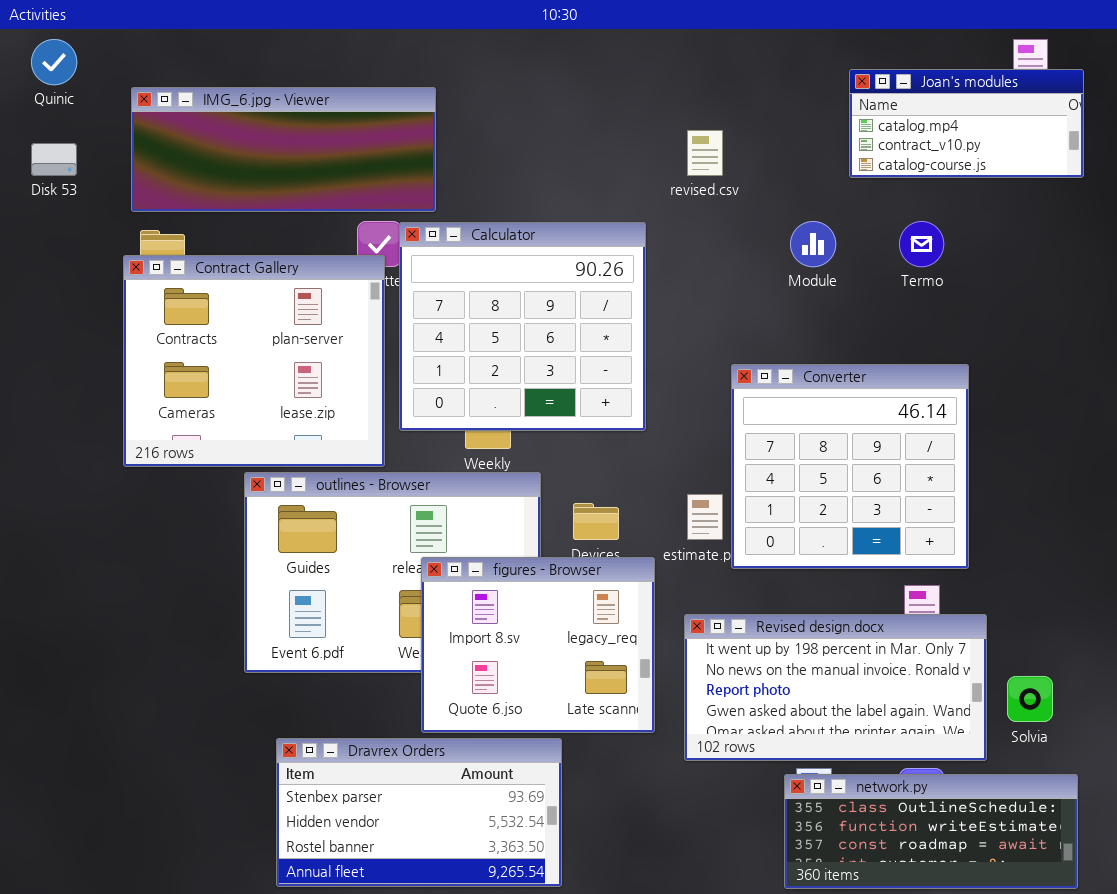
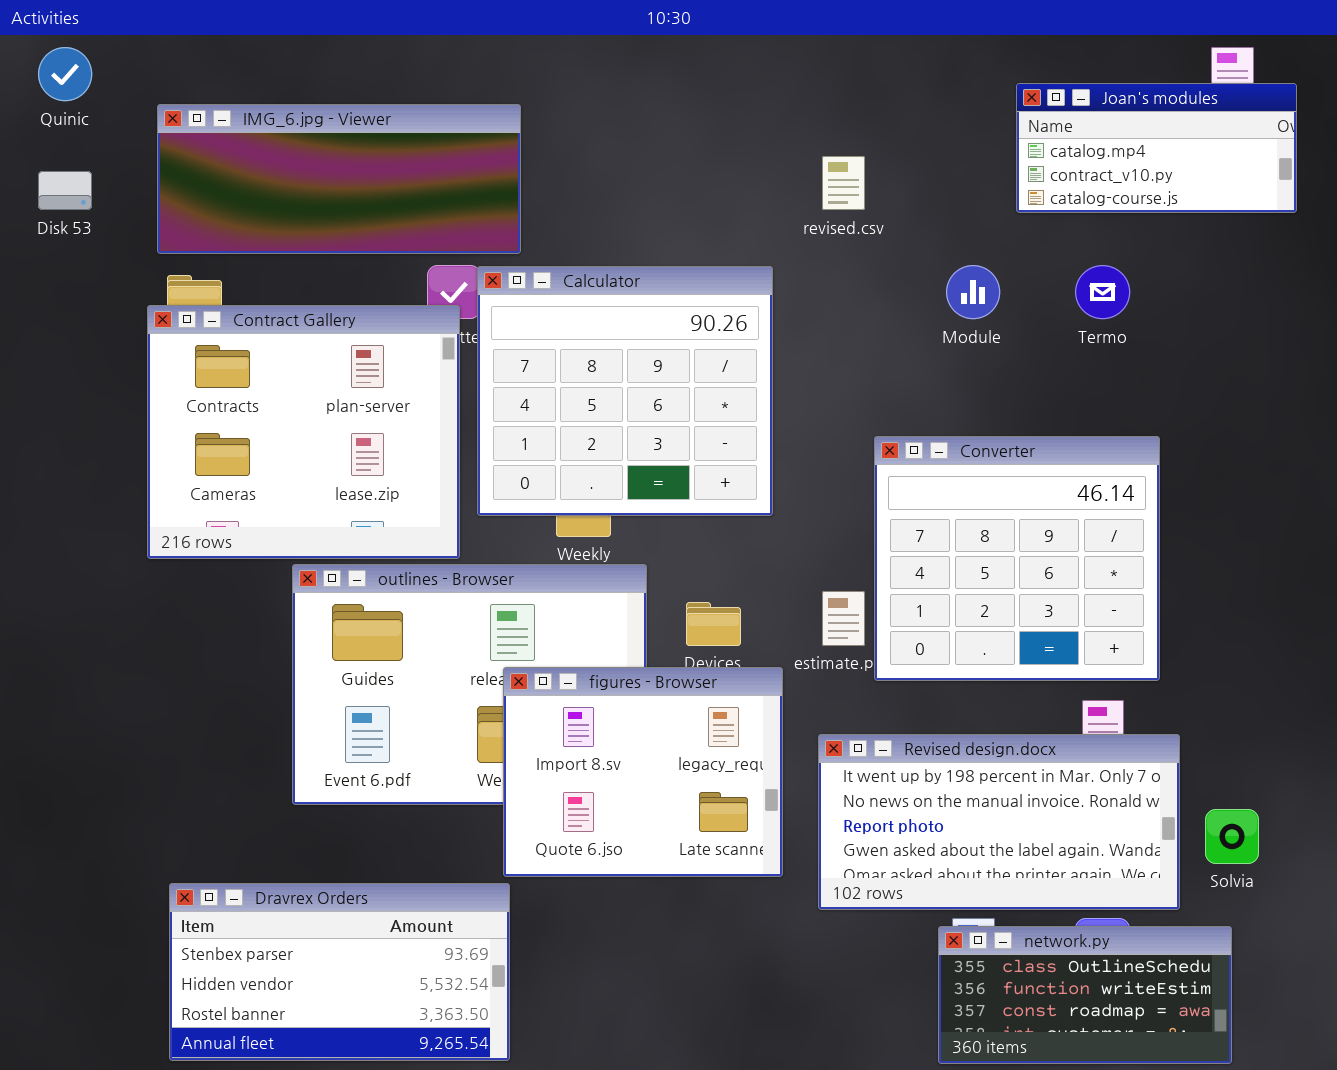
Dravrex Orders: [276,738,562,887] -> [169,883,510,1061], moved
network.py: [784,774,1078,889] -> [938,926,1232,1064], resized

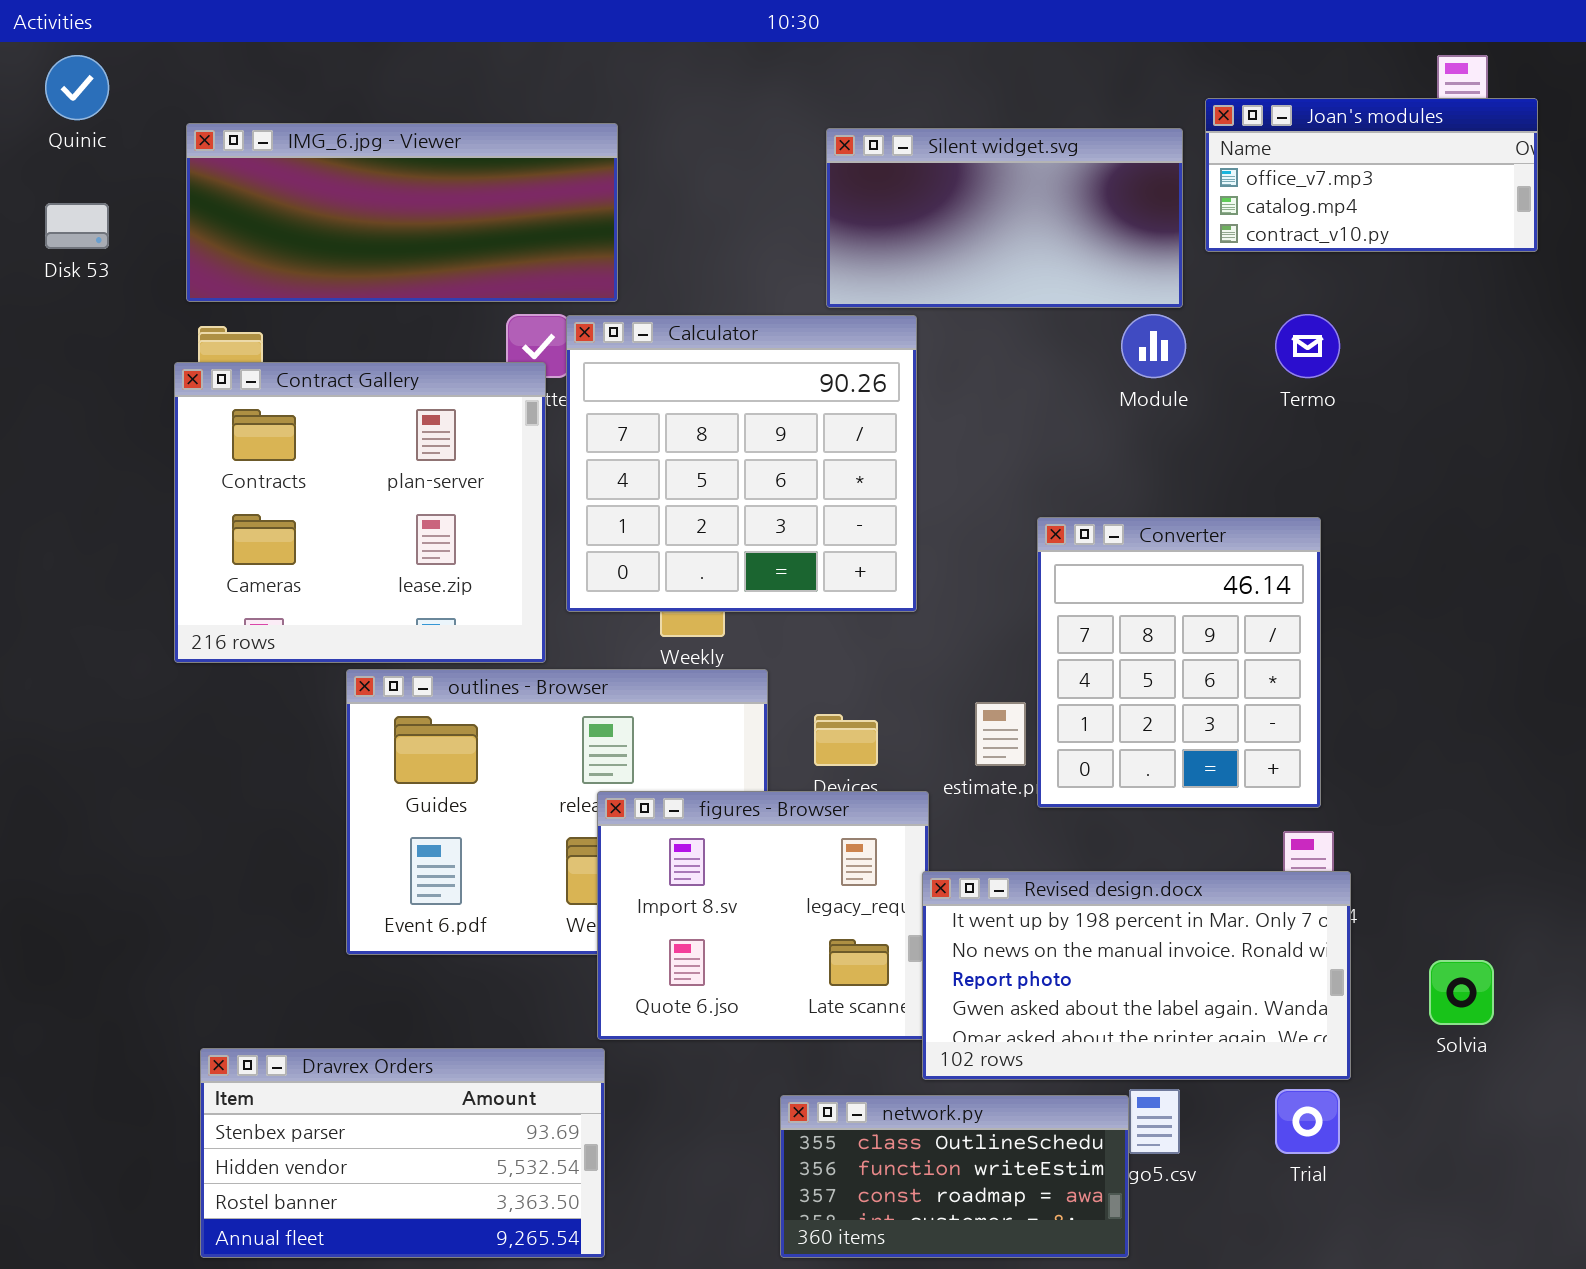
Joan's modules: [1016,83,1297,213] -> [1205,98,1538,252], scrolled up 1 row
Silent widget.svg: none -> [826,128,1183,308], opened
Converter: [874,436,1160,681] -> [1037,517,1321,808], resized
Revised design.docx: [818,734,1180,910] -> [922,871,1351,1080], moved
network.py: [938,926,1232,1064] -> [780,1095,1129,1258], moved

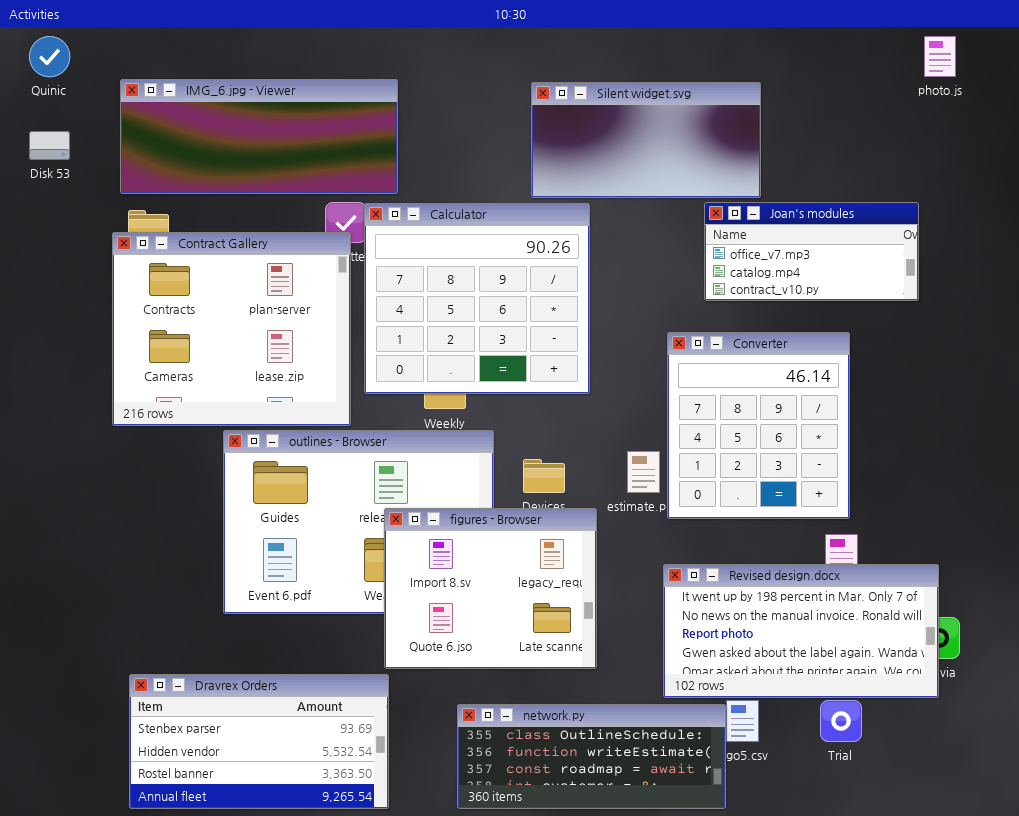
Joan's modules: [1205,98,1538,252] -> [704,202,919,301], moved
Revised design.docx: [922,871,1351,1080] -> [663,564,939,698], moved
network.py: [780,1095,1129,1258] -> [457,704,726,809], resized

